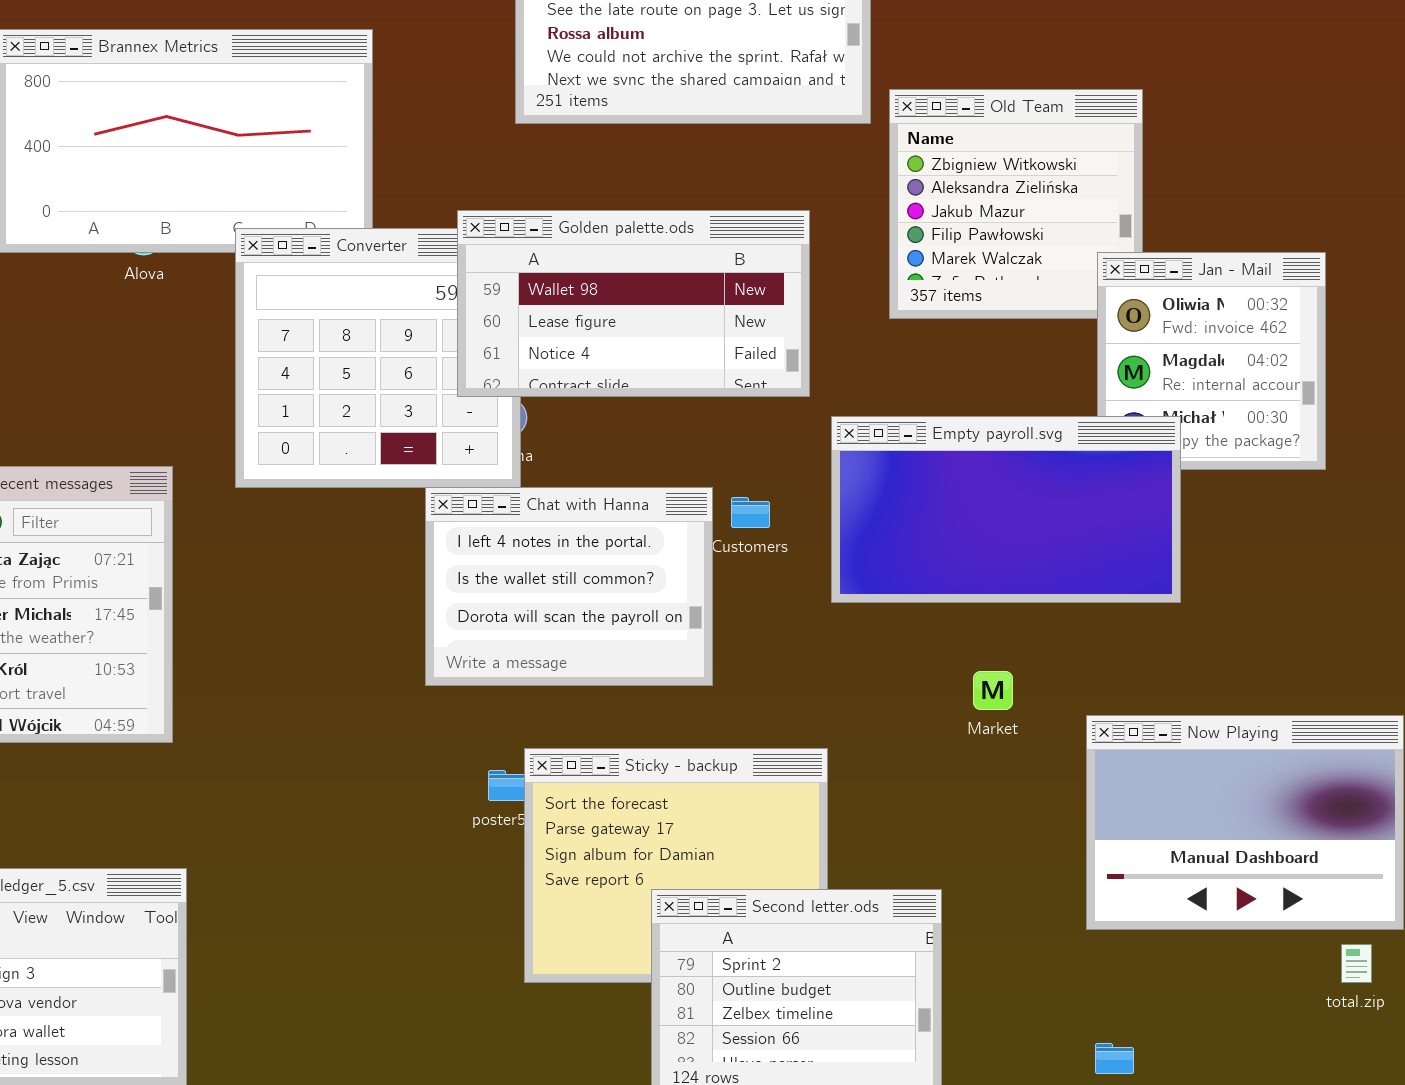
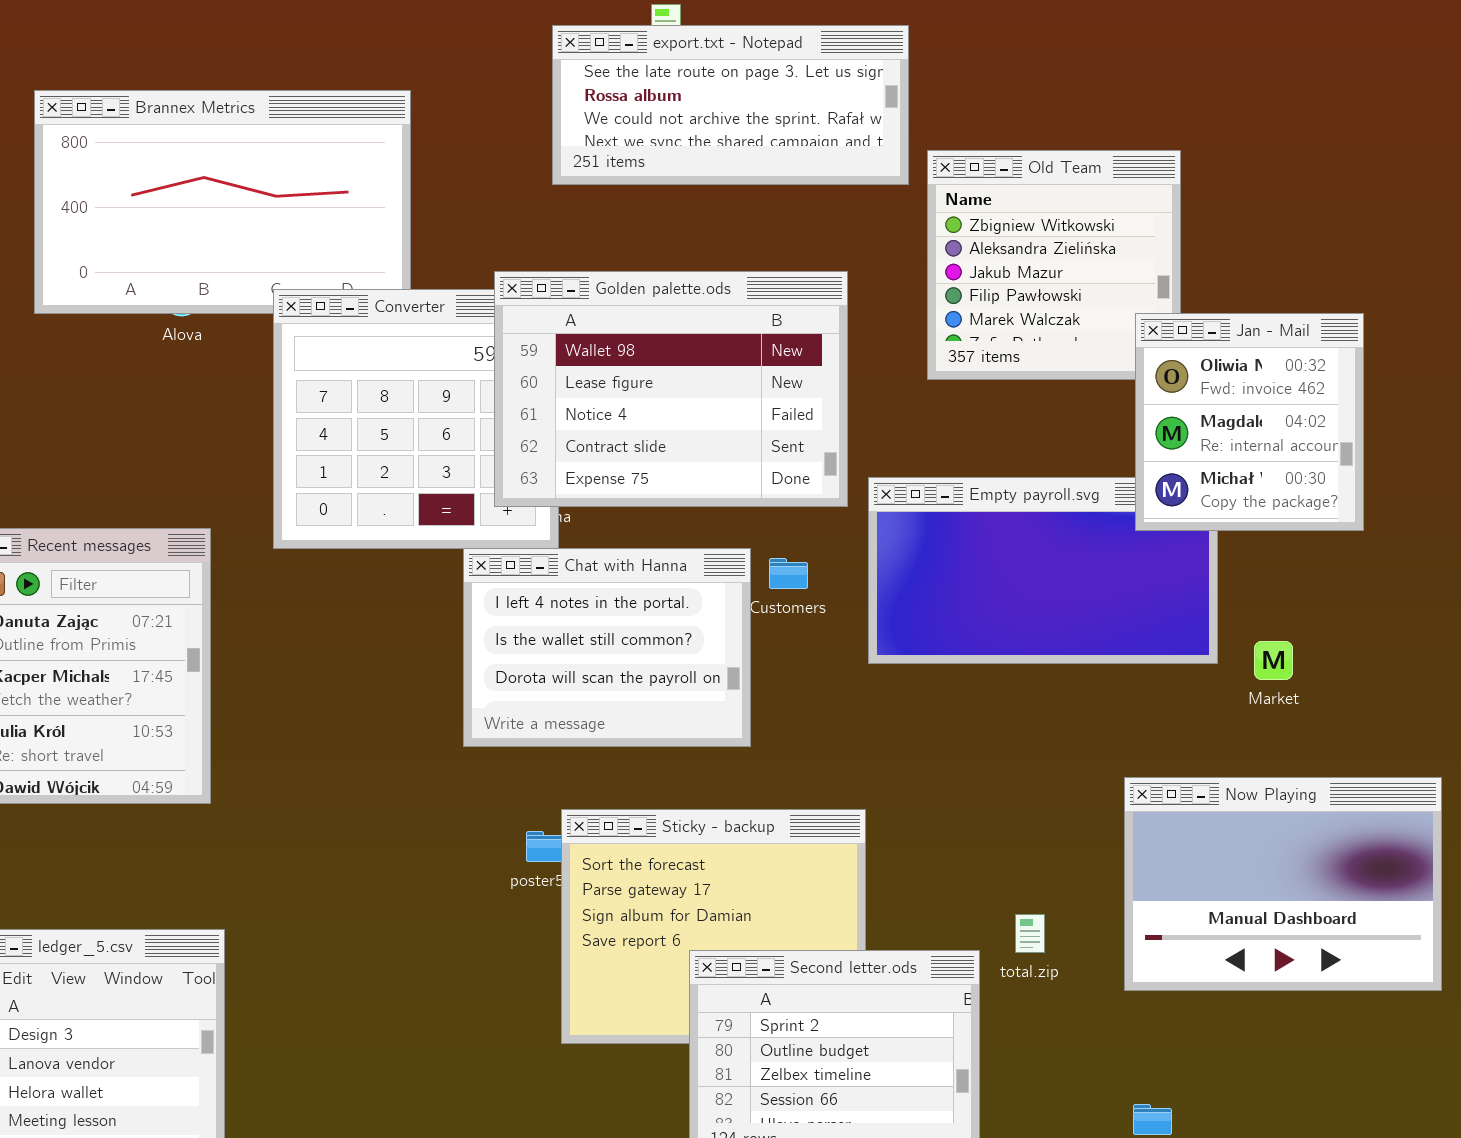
Golden palette.ods: [457,210,810,397] -> [494,271,848,507], resized
Jan - Mail: [1097,252,1326,470] -> [1135,313,1364,531], raised
Market: [973,671,1013,710] -> [1254,641,1293,680], moved
total.zip: [1341,944,1372,983] -> [1015,914,1045,953], moved

